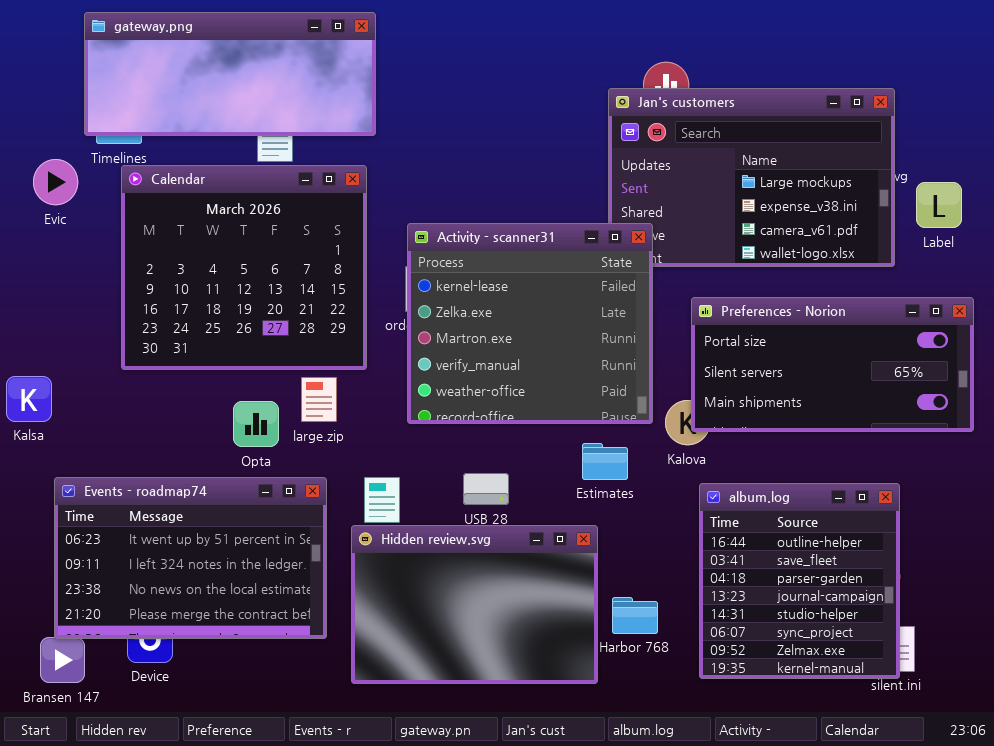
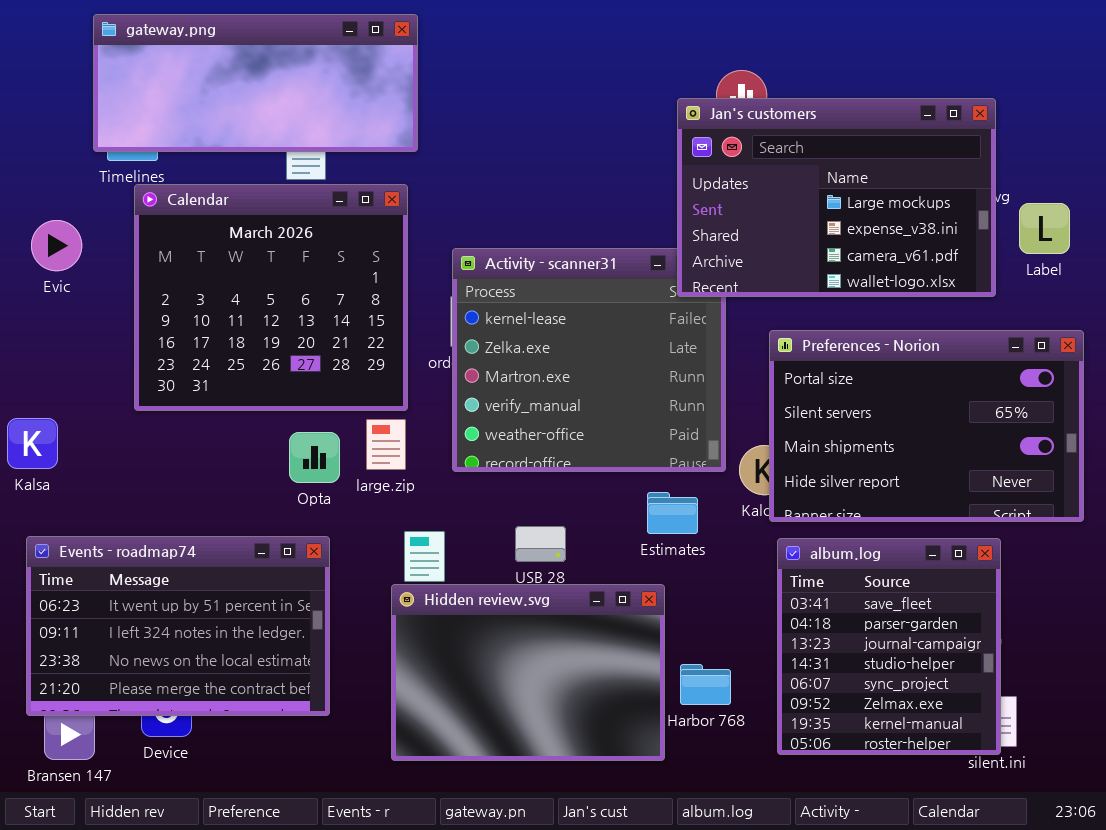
Jan's customers: [608,88,895,267] -> [677,98,996,297], raised
Evic: [33,159,78,205] -> [31,220,82,271], moved
Preferences - Norion: [691,297,974,432] -> [769,330,1084,522], resized
large.zip: [301,377,337,422] -> [366,419,406,470], moved
Opta: [233,401,279,447] -> [289,432,340,483], moved
Events - roadmap74: [54,477,327,639] -> [26,536,330,716], moved
album.log: [699,483,900,679] -> [777,538,1001,755], scrolled down 1 row

